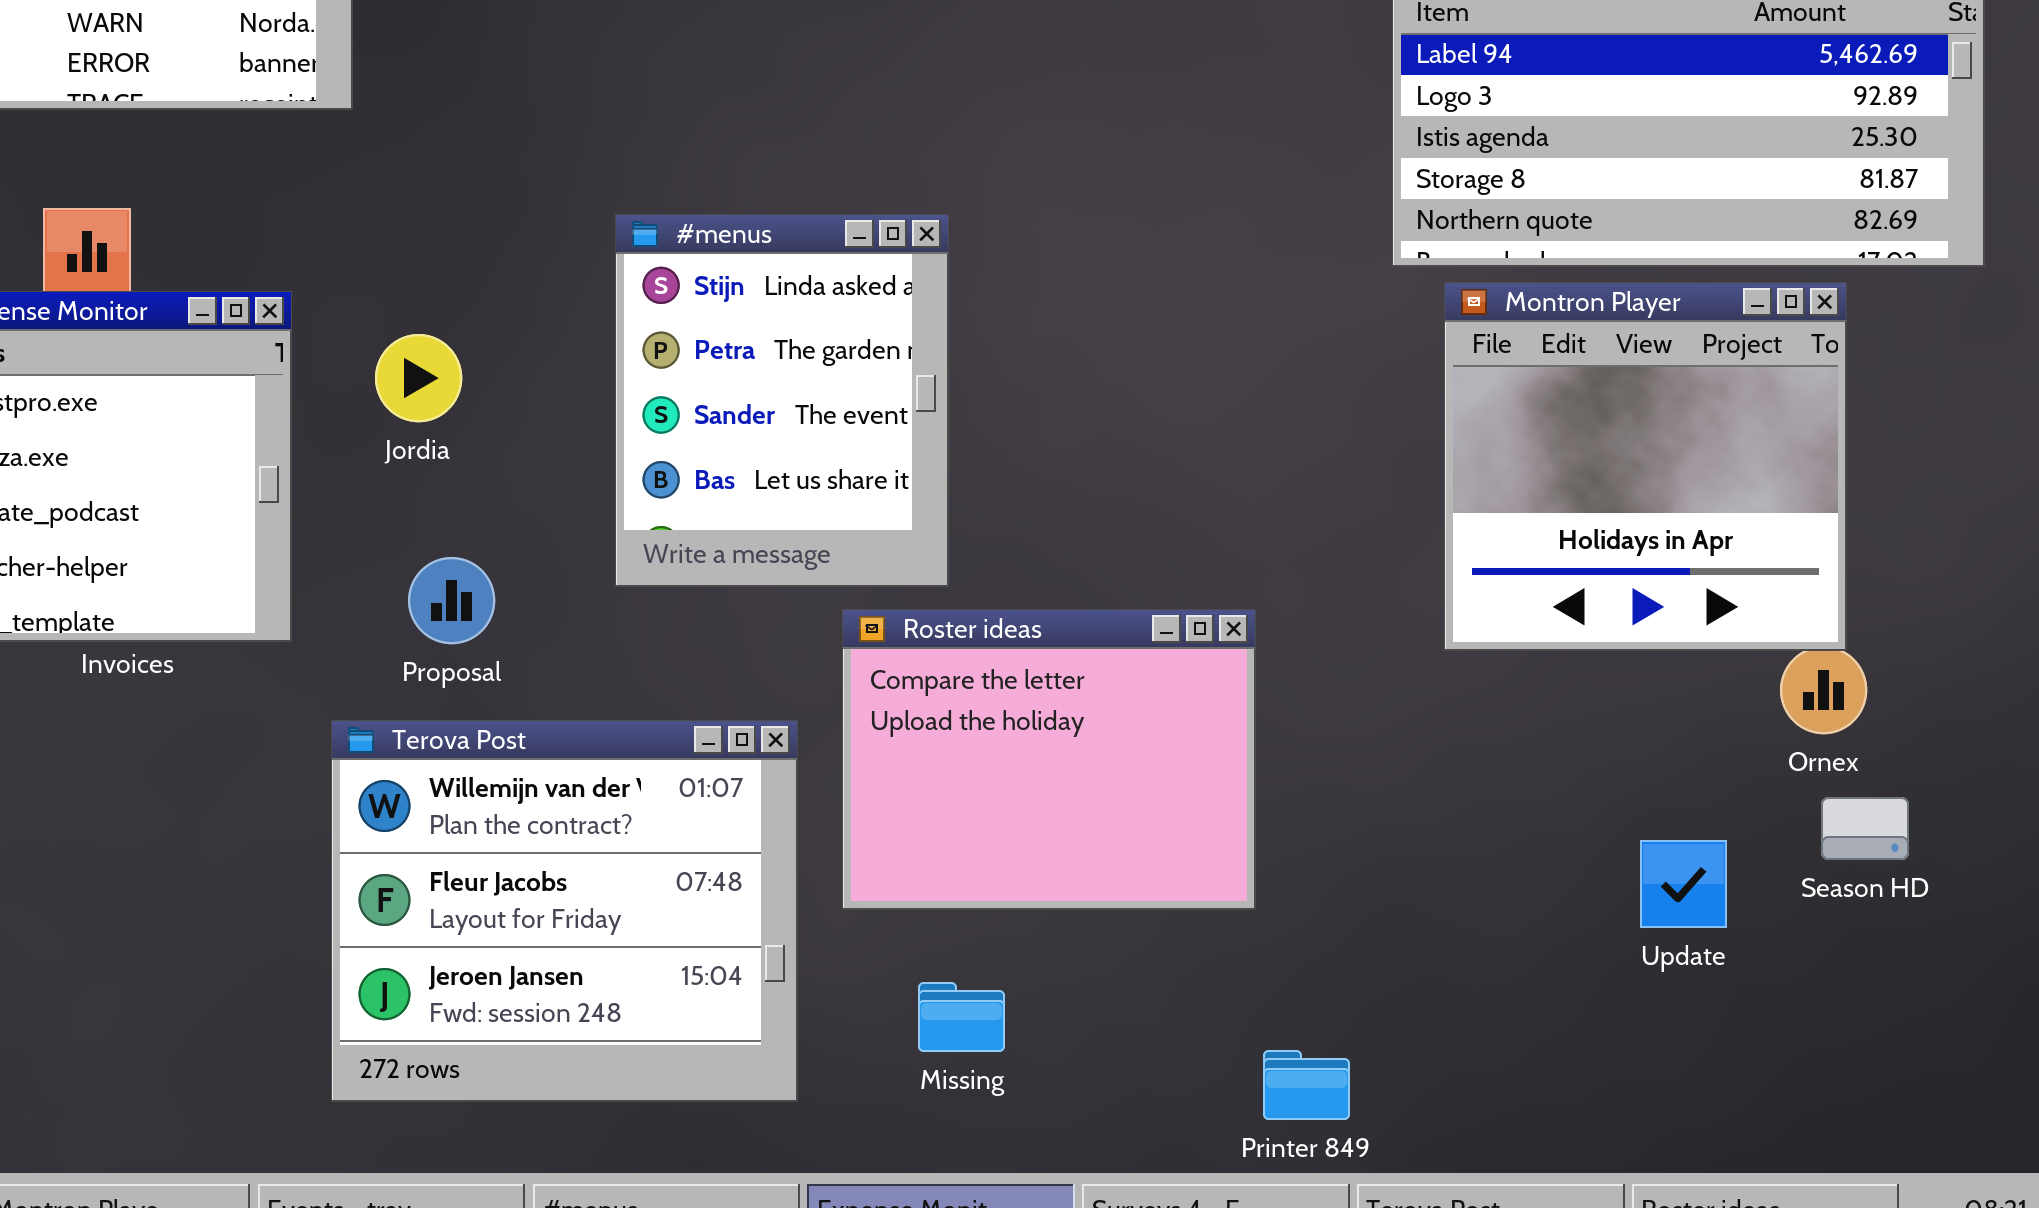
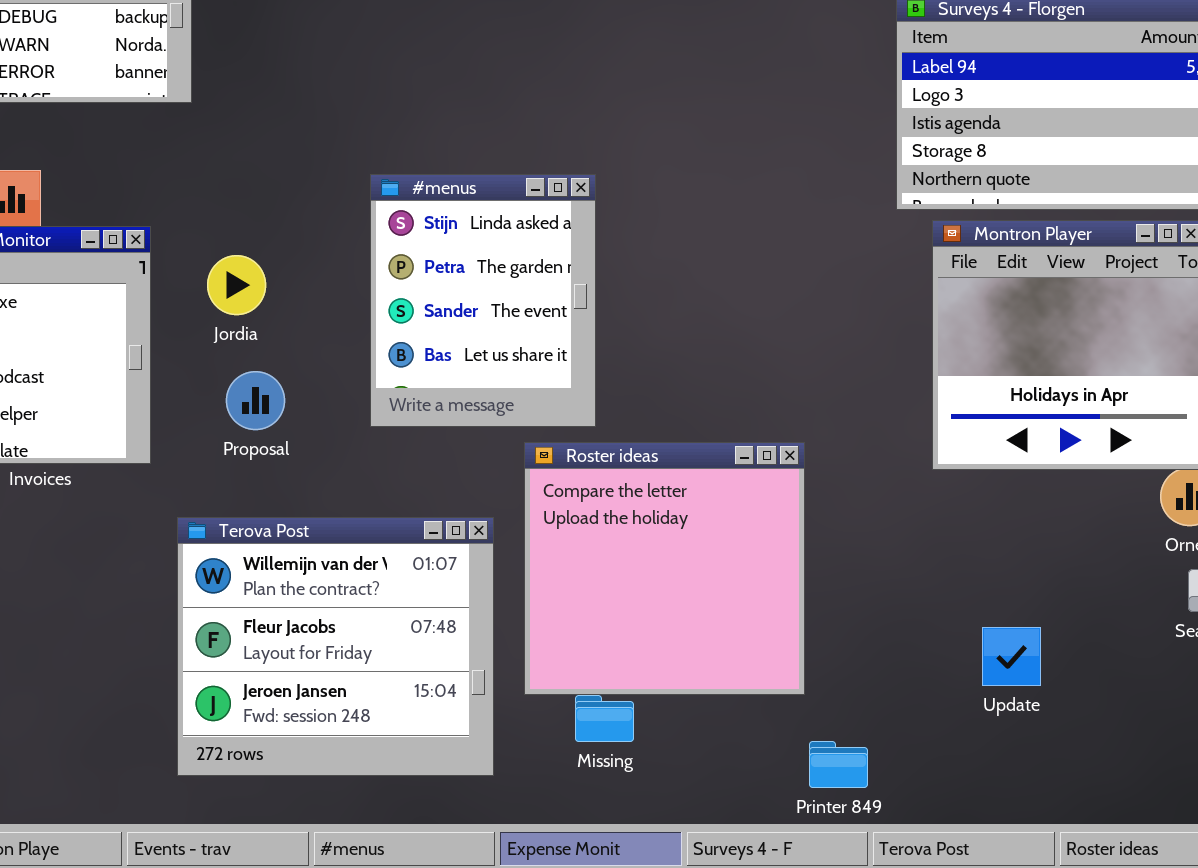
Proposal: [408,557,495,644] -> [226,371,285,430], moved
Roster ideas: [842,609,1256,910] -> [524,442,805,695], resized
Update: [1640,840,1727,928] -> [982,627,1041,686], moved

